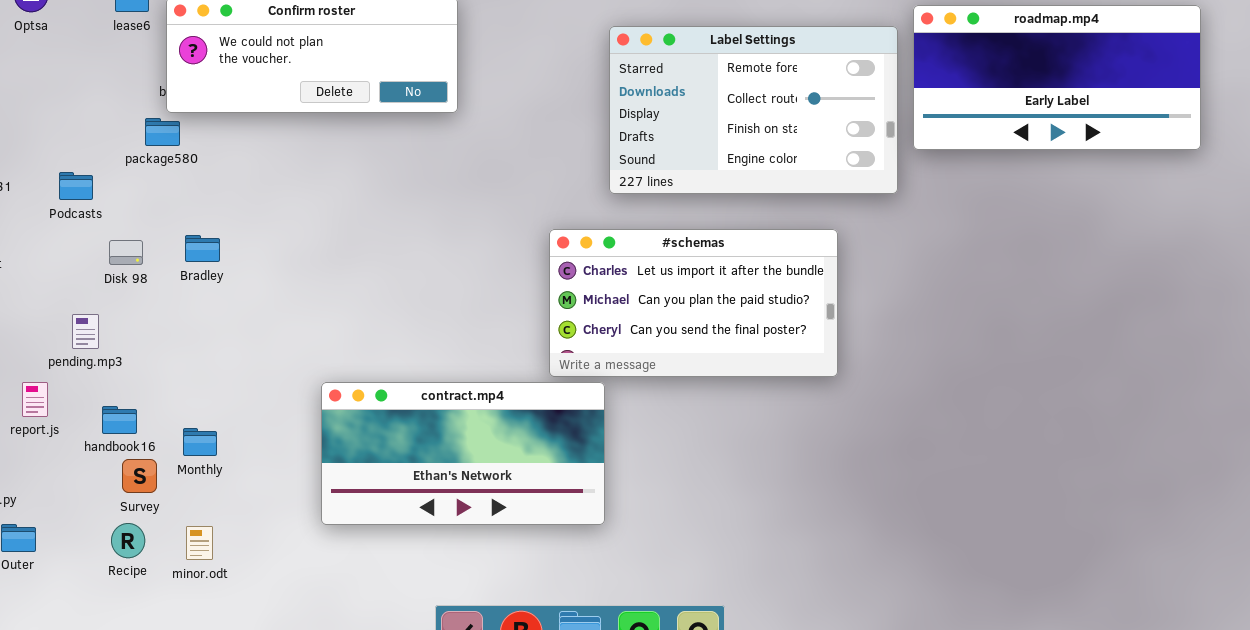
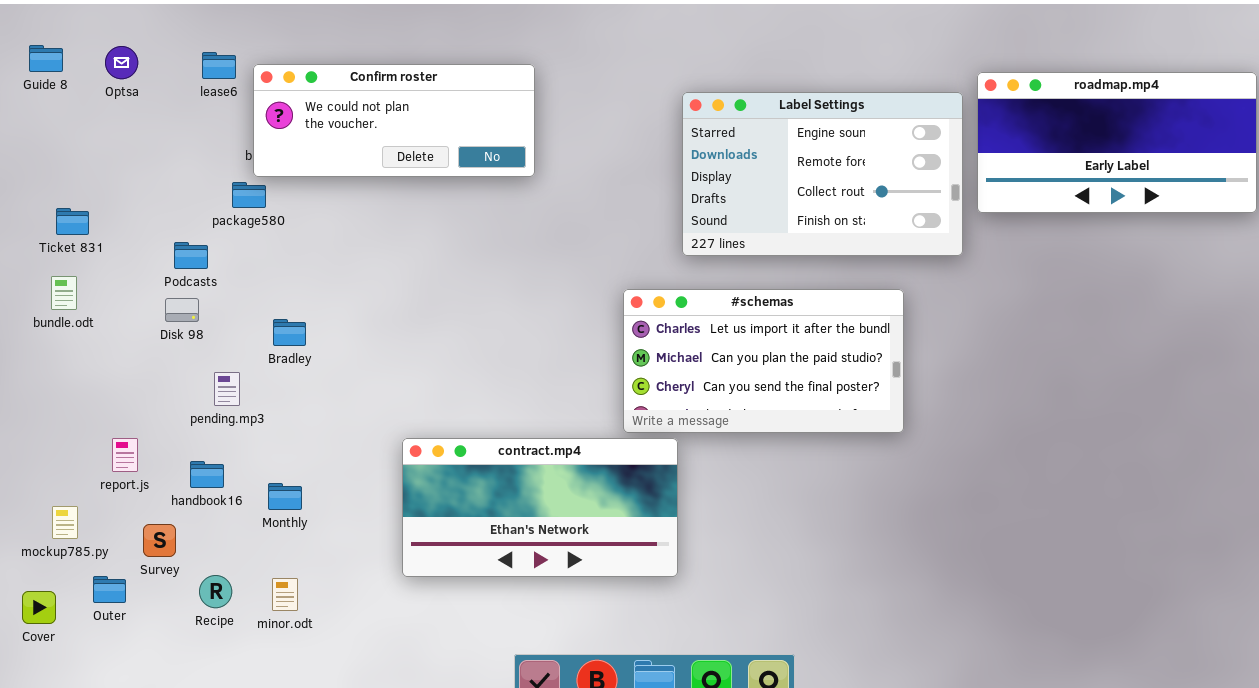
Label Settings: [609,26,898,194] -> [682,92,963,256], scrolled up 1 row
Podcasts: [59,172,93,200] -> [174,242,208,269], moved
Bradley: [185,235,220,262] -> [273,319,306,346], moved
Disk 98: [109,240,143,265] -> [165,298,199,322], moved
pending.mp3: [72,314,99,349] -> [214,372,240,406], moved
Survey: [122,459,157,493] -> [143,524,176,557], moved

